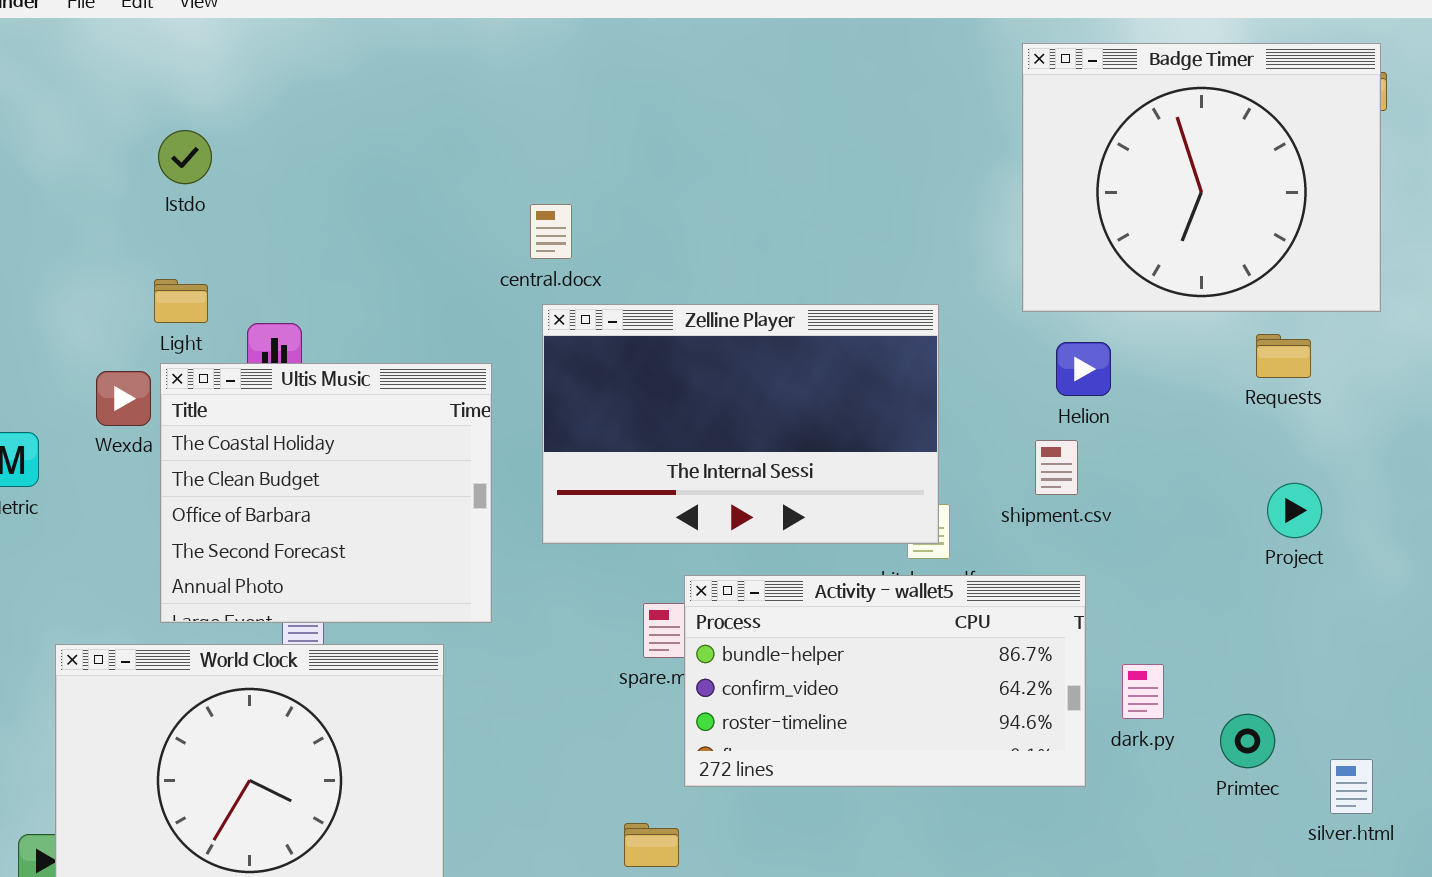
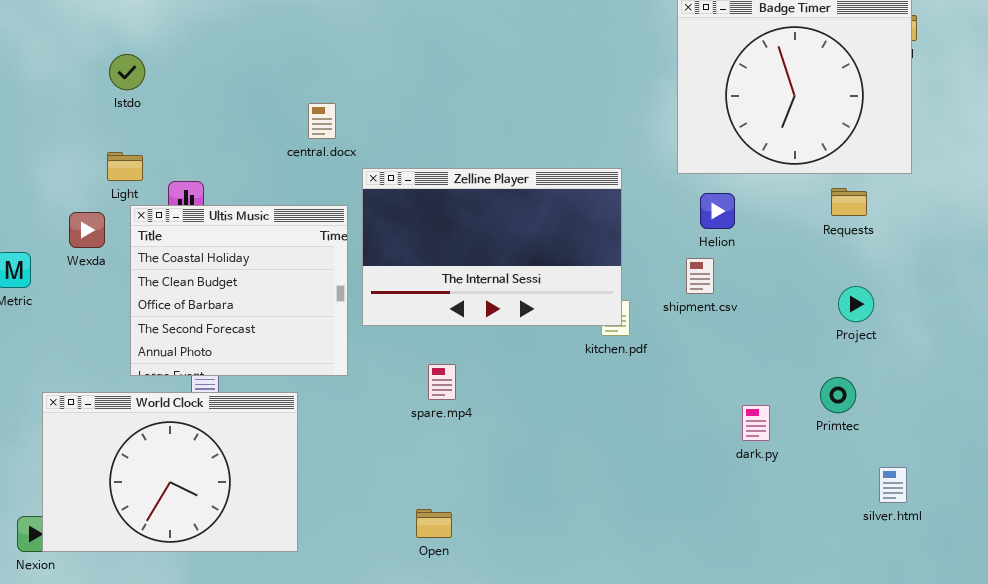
central.docx: [530,204,572,259] -> [308,103,336,139], moved
Ultis Music: [160,363,492,623] -> [130,205,348,376], moved
Activity - wallet5: [684,575,1086,787] -> none, closed
Primtec: [1220,714,1275,768] -> [820,377,856,413], moved

